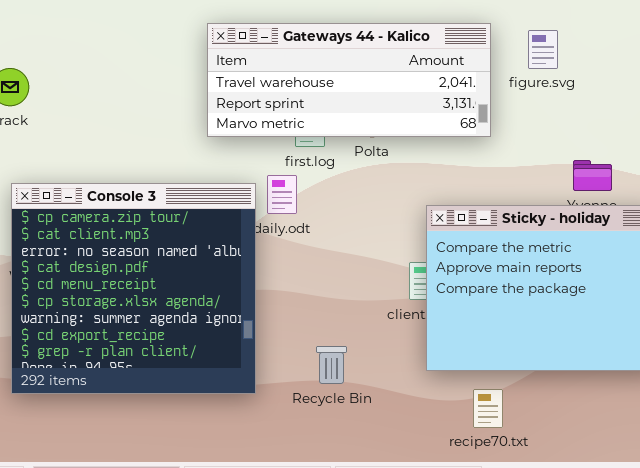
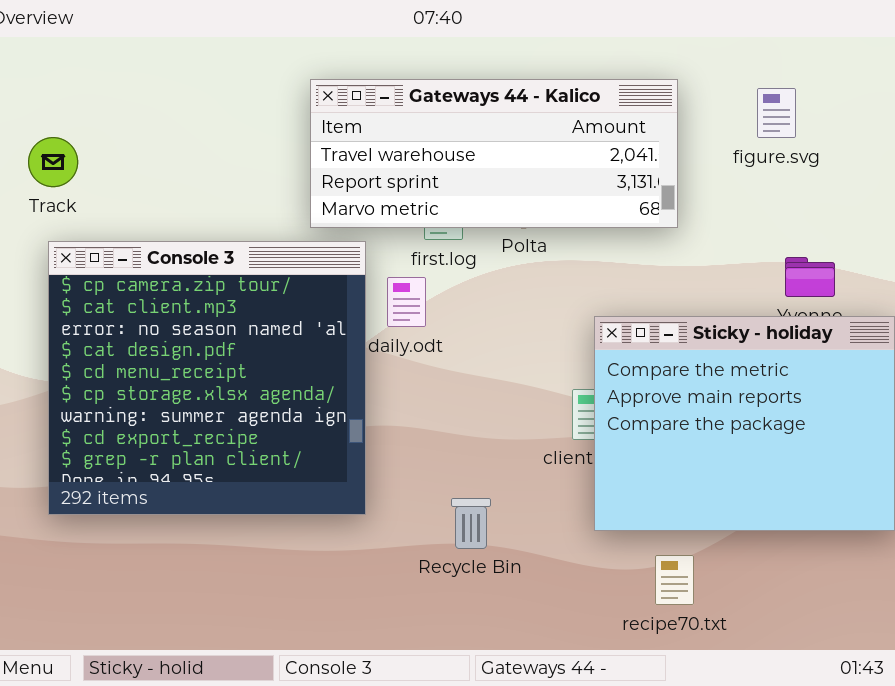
figure.svg: [528,30,558,69] -> [757,88,796,138], moved
Console 3: [11,183,256,394] -> [48,241,366,515], moved

